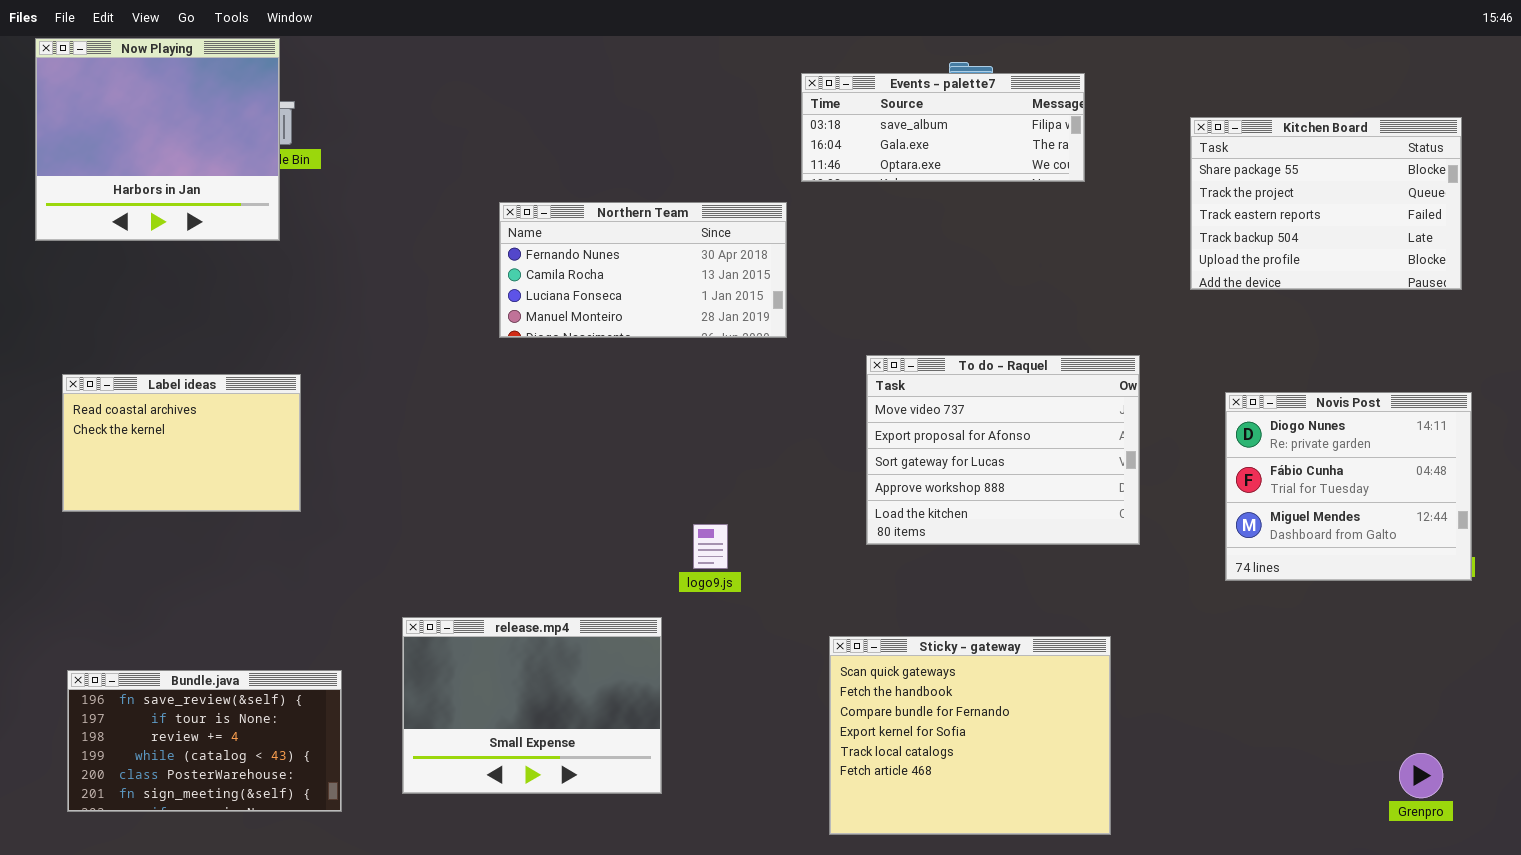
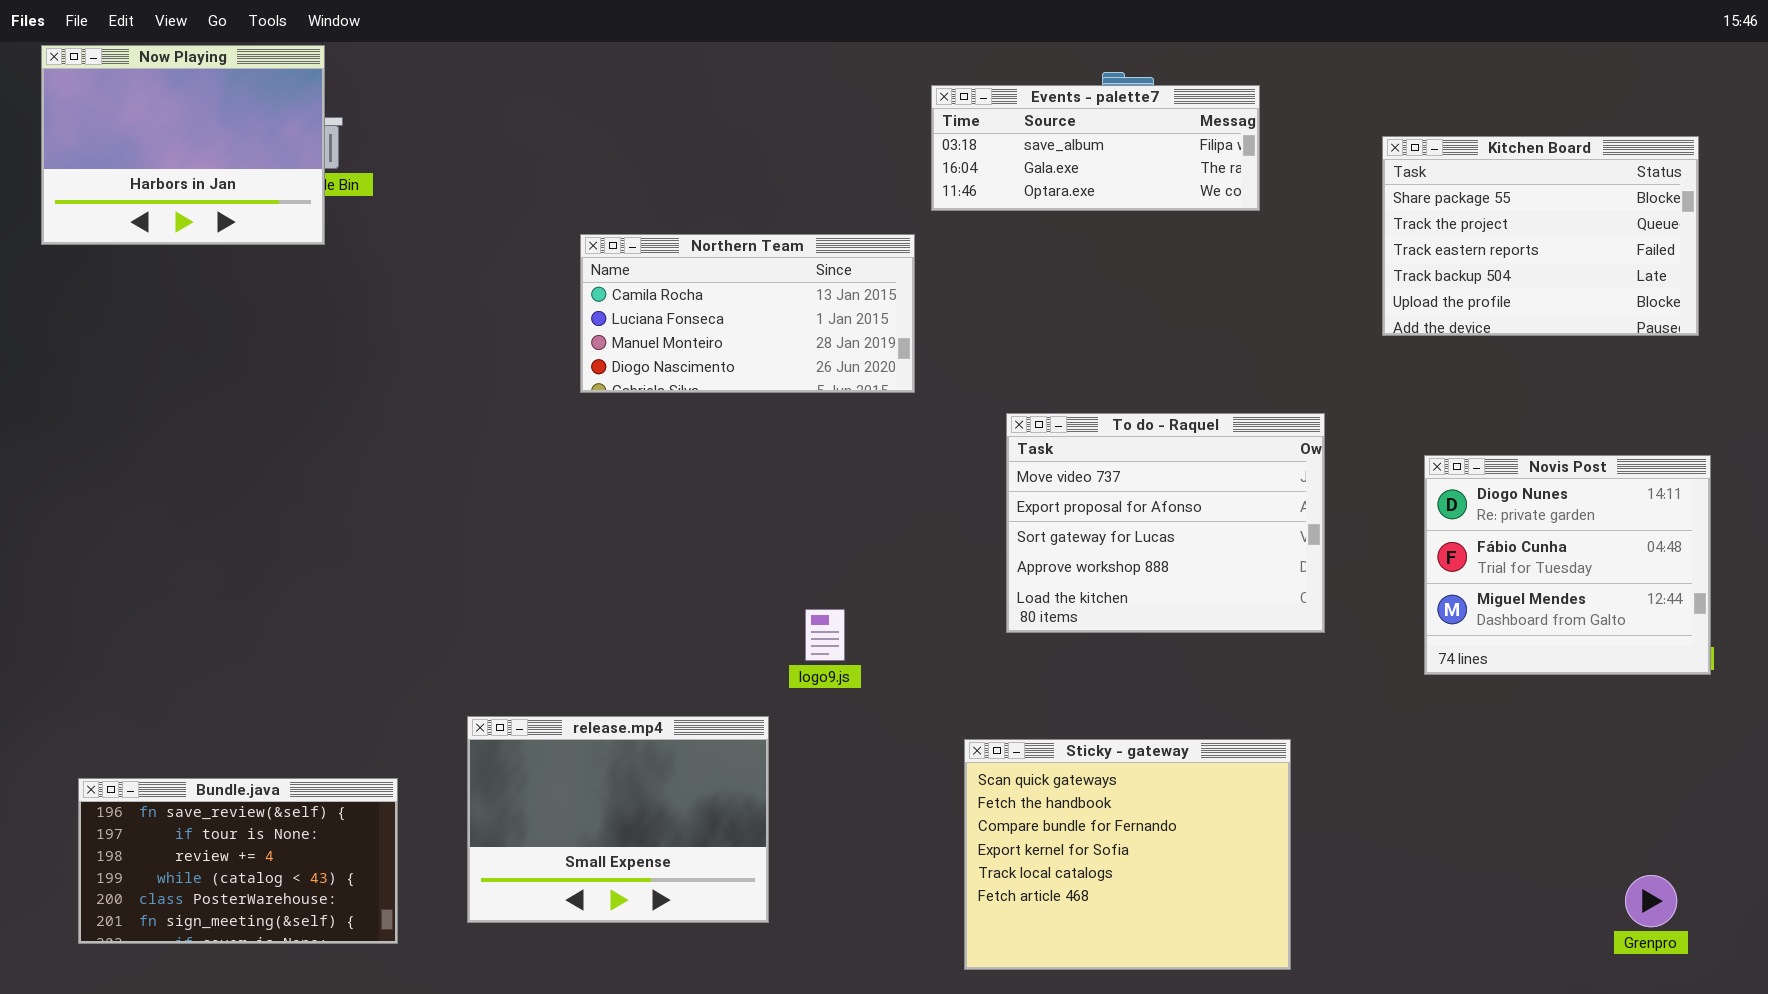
Now Playing: [35,38,280,241] -> [41,45,325,245], resized
Northern Team: [499,202,787,338] -> [580,234,915,393], scrolled down 1 row
Label ideas: [62,374,301,512] -> none, closed

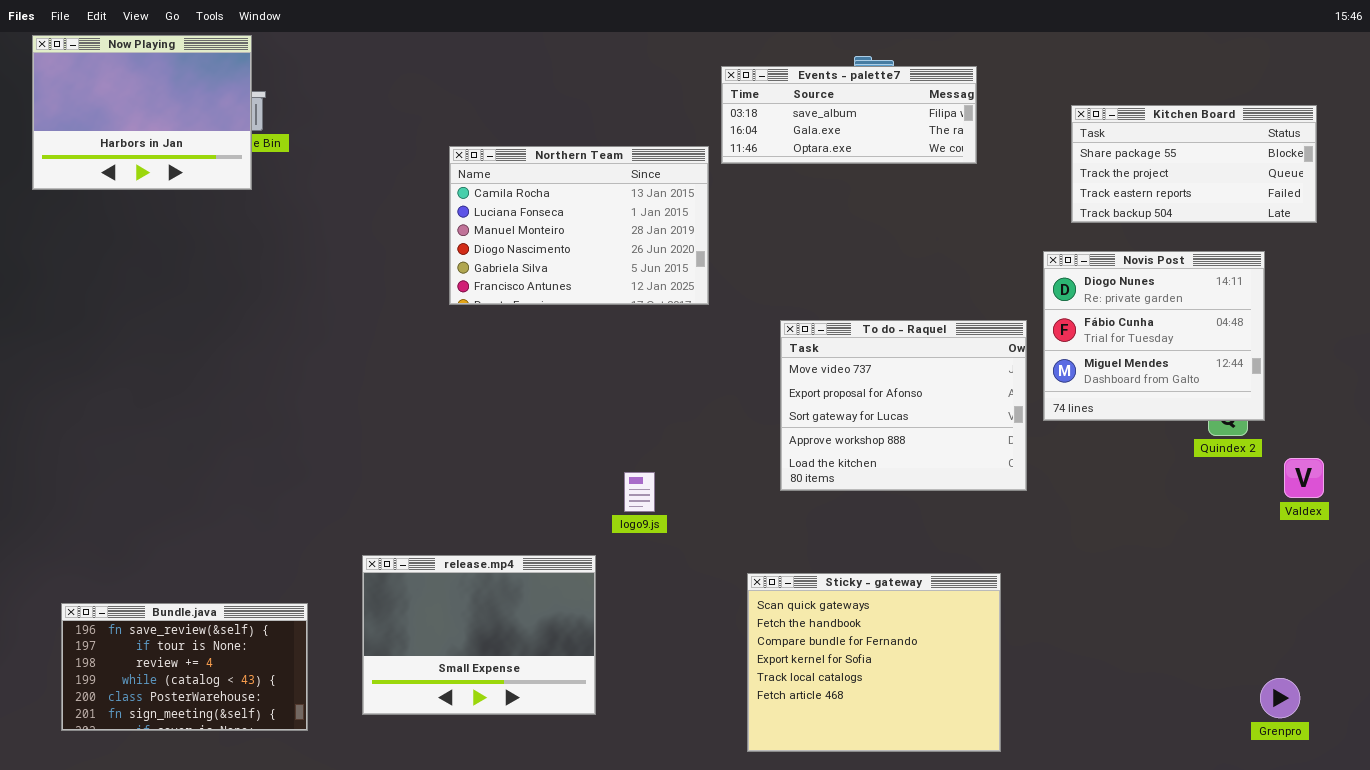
Kitchen Board: [1382,136,1699,336] -> [1071,105,1317,223], resized
Northern Team: [580,234,915,393] -> [449,146,709,305], resized
Novis Post: [1424,455,1711,675] -> [1043,251,1265,421], moved

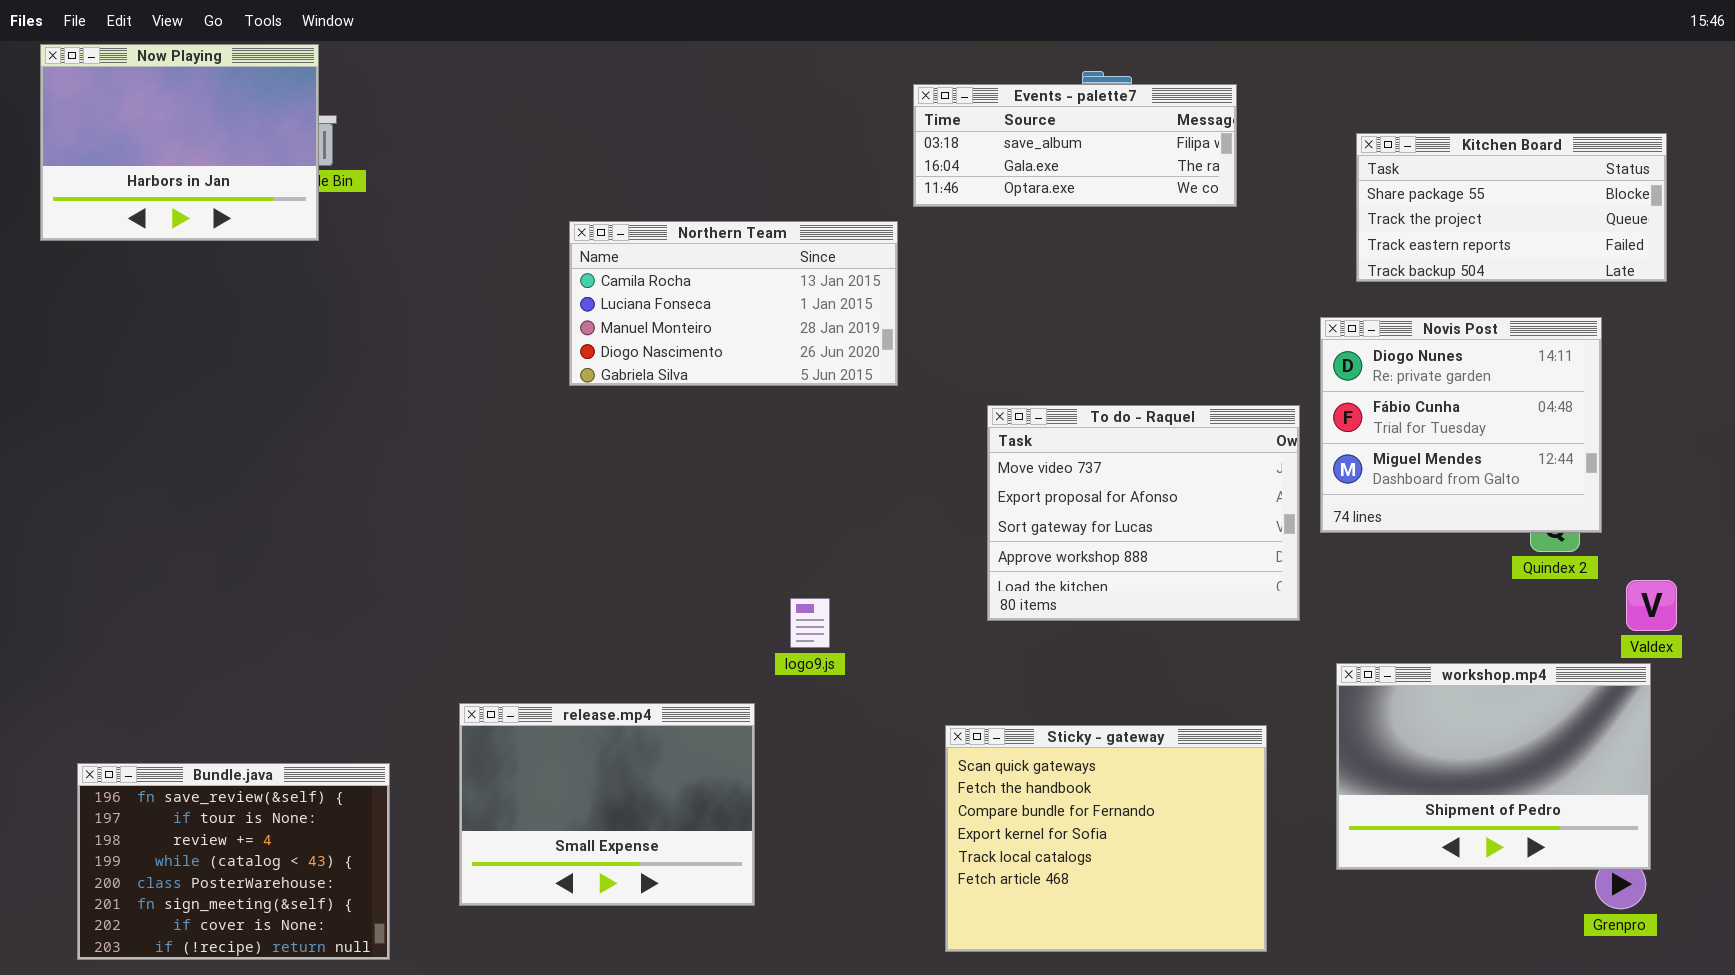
Northern Team: [449,146,709,305] -> [569,221,898,386], resized
workshop.mp4: none -> [1336,663,1651,870], opened
Bundle.java: [61,603,308,731] -> [77,763,390,960], resized

